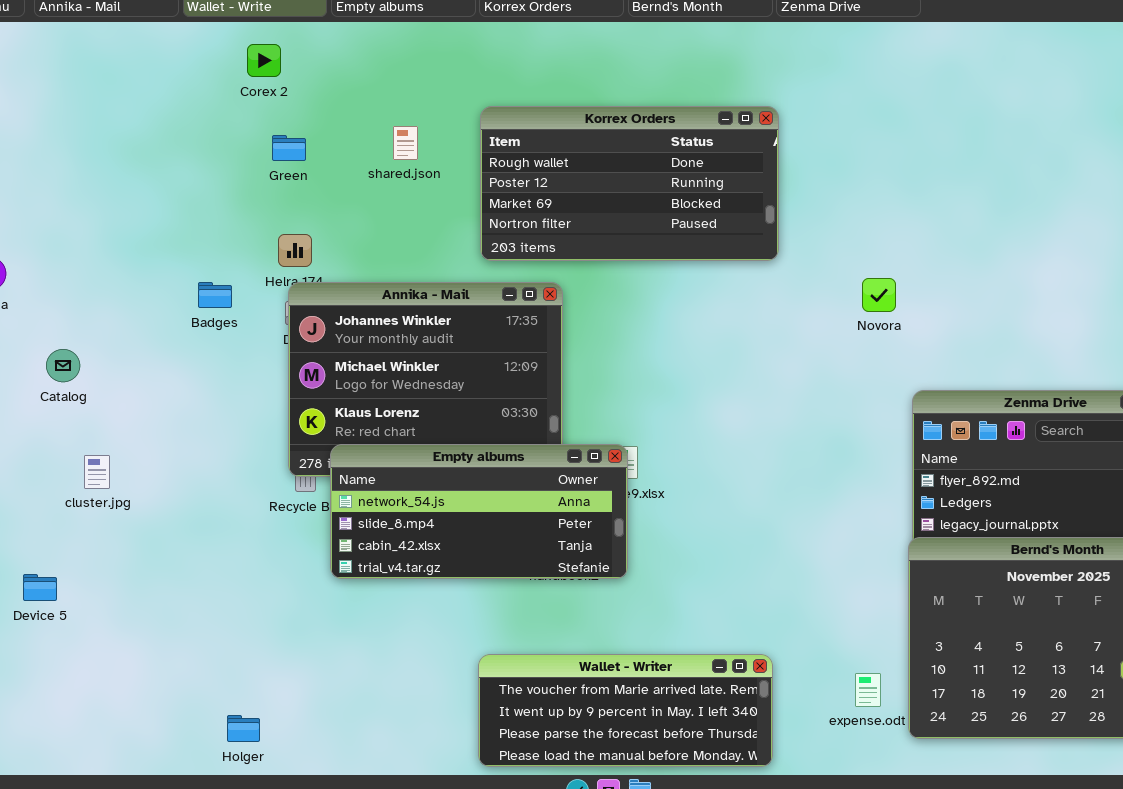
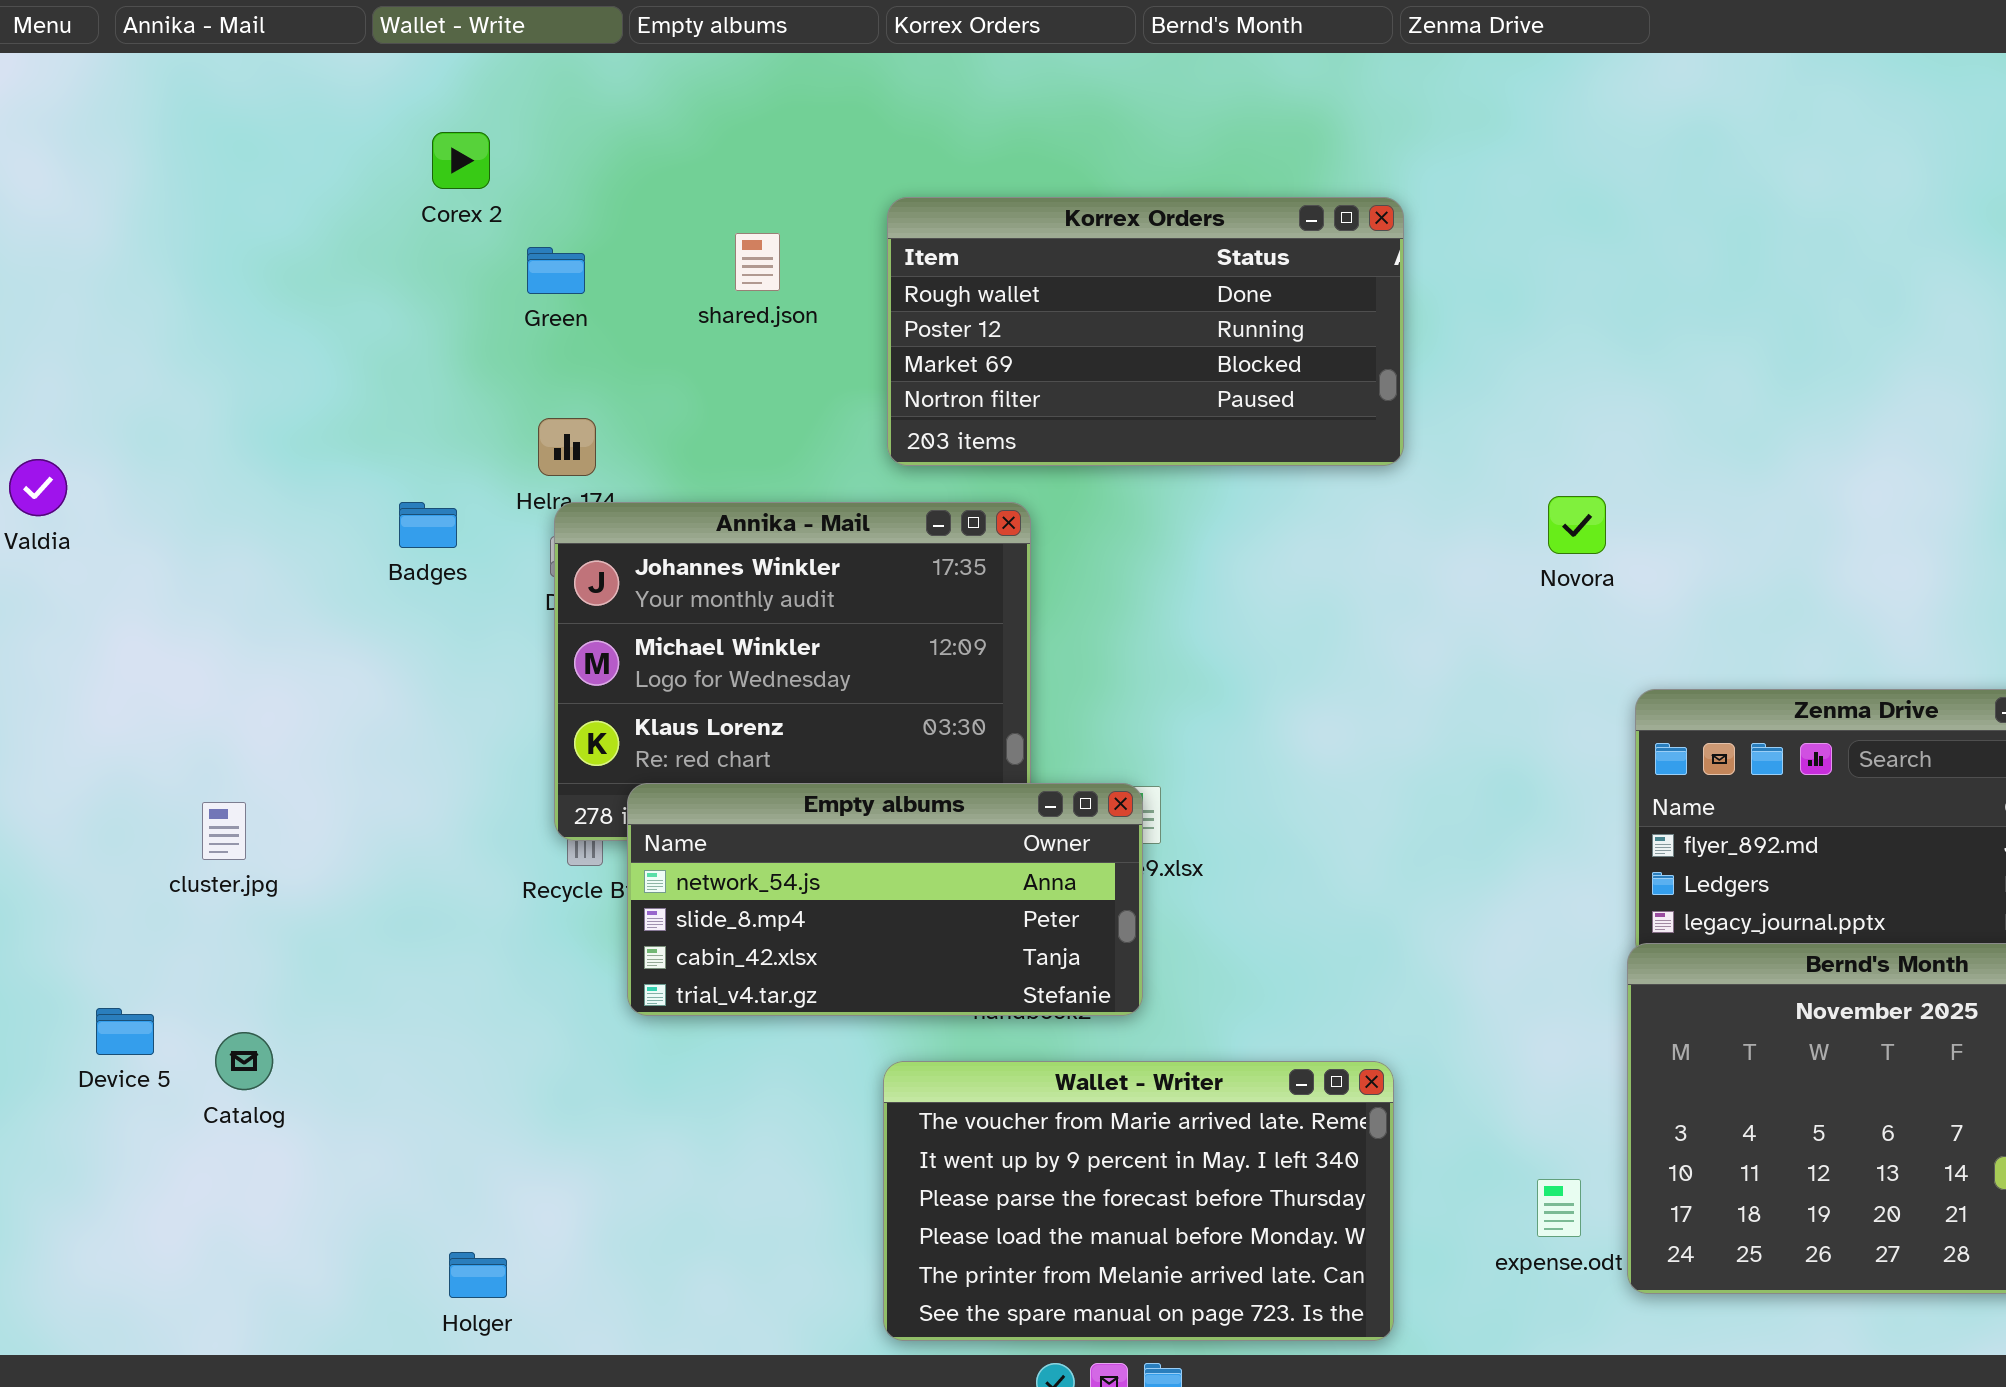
Corex 2: [247,44,281,77] -> [432,132,490,189], moved
Catalog: [46,349,80,382] -> [215,1032,273,1090], moved
Wallet - Writer: [478,654,773,767] -> [883,1061,1394,1341], resized

